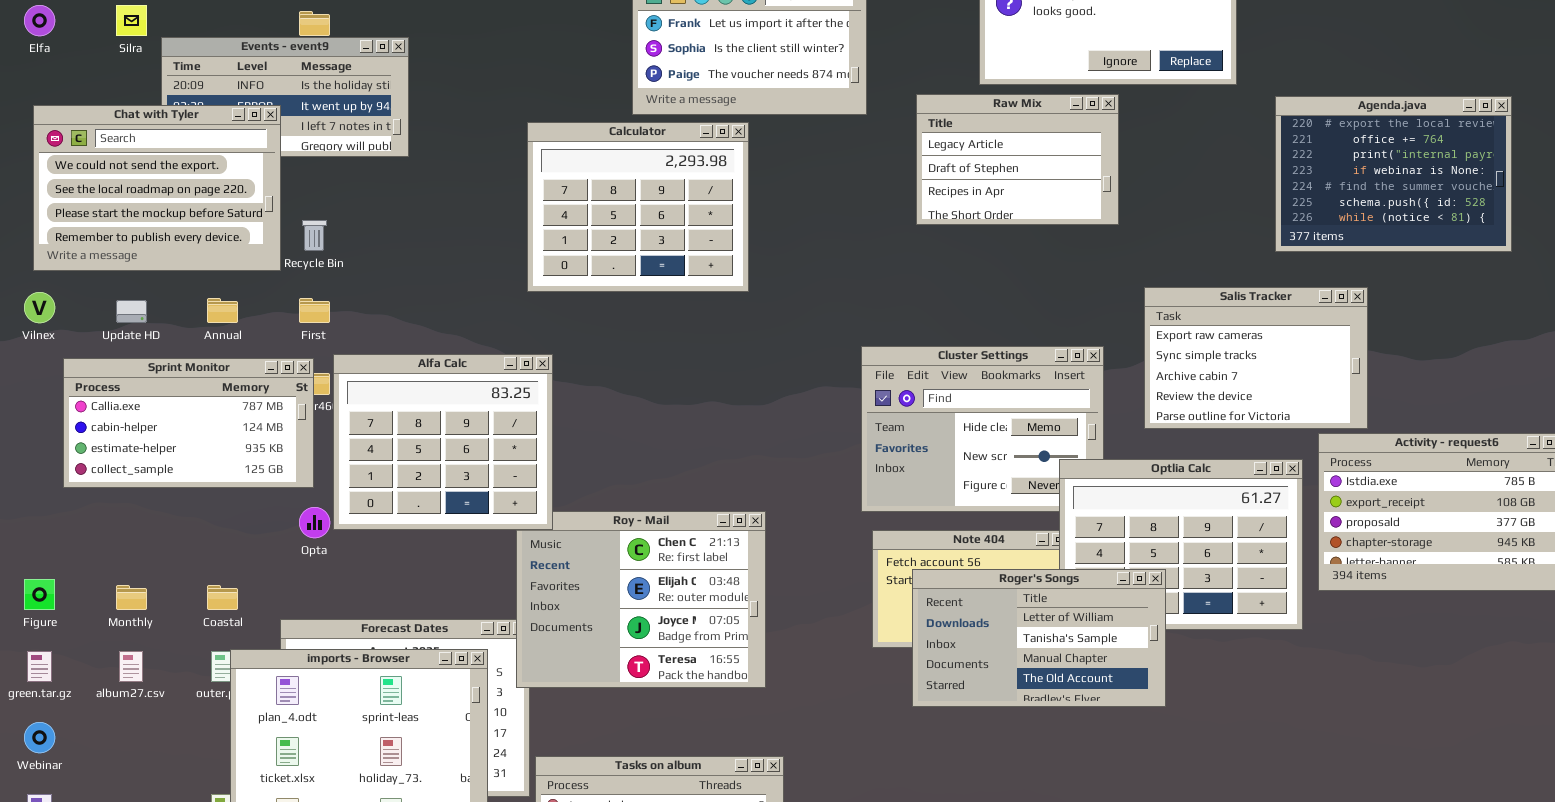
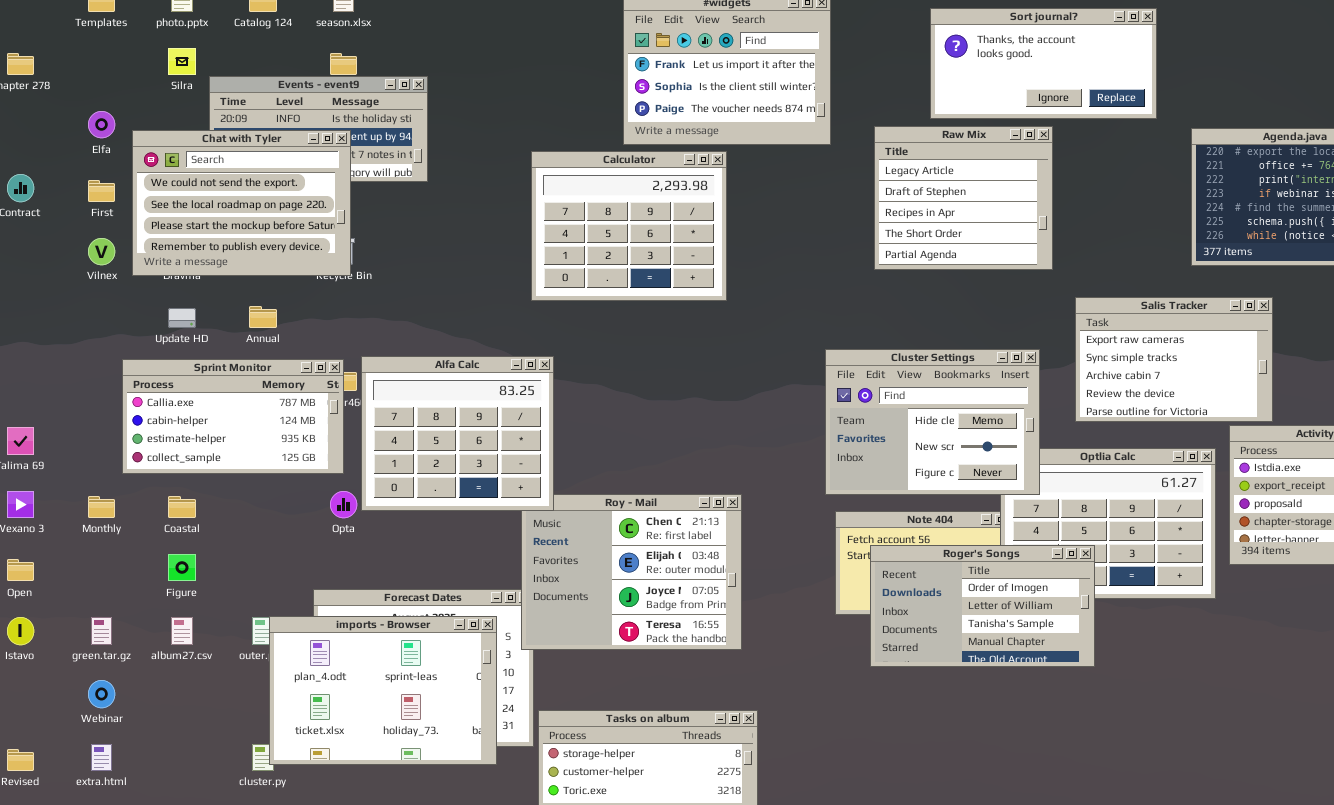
Elfa: [24,5,55,36] -> [88,111,115,138], moved
Raw Mix: [916,94,1119,225] -> [874,126,1053,270], resized
Chat with Tyler: [33,105,281,271] -> [132,130,351,276], moved
Vilnex: [24,292,55,323] -> [88,238,115,265], moved
First: [299,298,330,323] -> [88,180,115,202], moved
Cluster Settings: [861,346,1104,512] -> [825,349,1040,495], raised
Roger's Songs: [912,569,1166,707] -> [870,545,1095,667], scrolled up 1 row
Figure: [24,579,55,610] -> [168,554,196,581], moved
Monthly: [116,585,147,610] -> [88,496,115,518], moved
Coastal: [207,585,238,610] -> [168,496,196,518], moved

